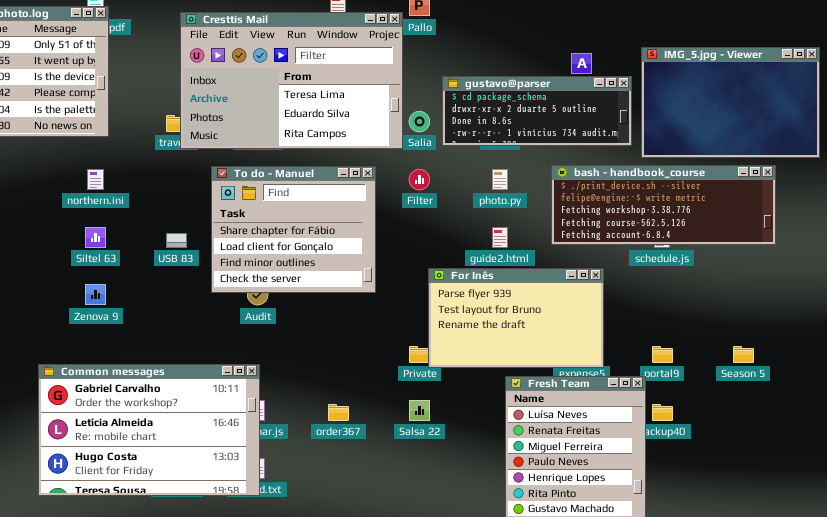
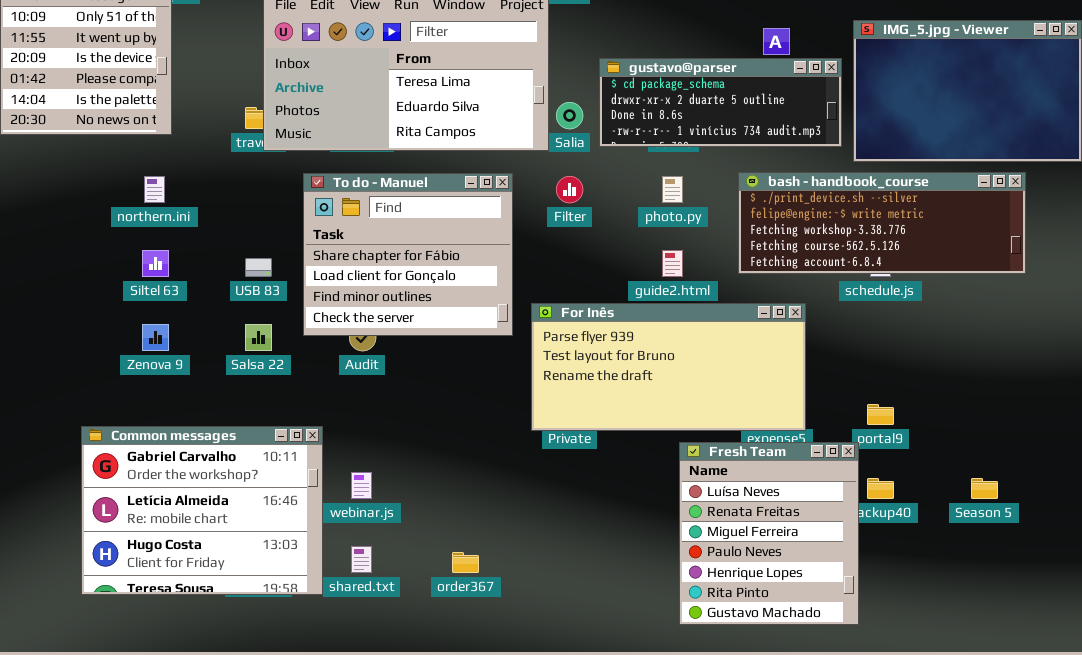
For Inês: [428,268,604,368] -> [531,303,806,431], resized
Season 5: [733,346,754,363] -> [971,478,998,499], moved
Common messages: [38,364,260,496] -> [81,426,323,595], resized
Salsa 22: [409,400,430,421] -> [245,324,272,351], moved
order367: [328,404,349,421] -> [452,552,479,573], moved

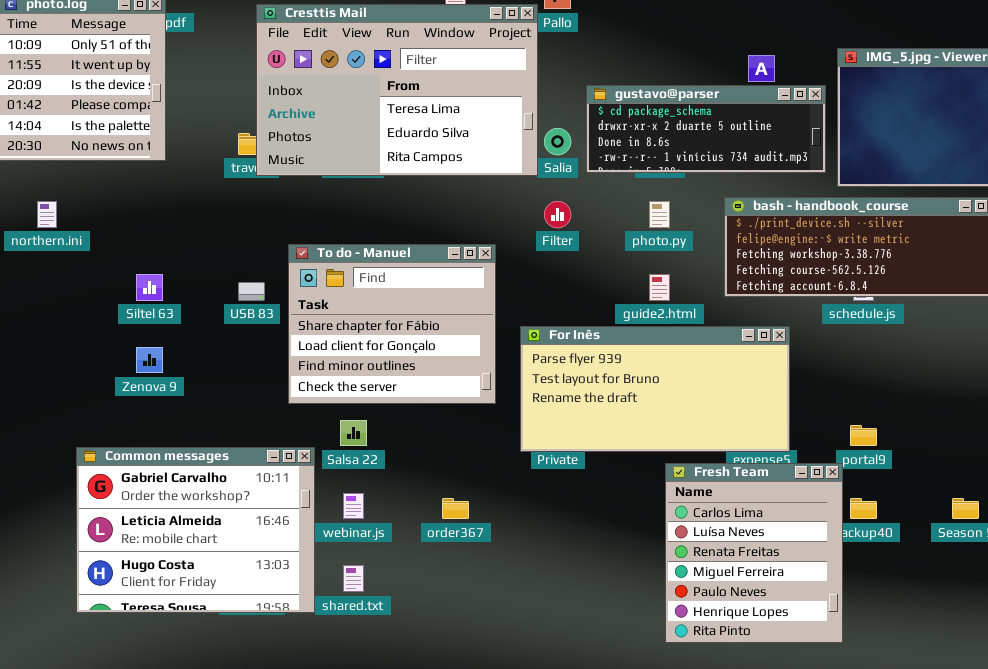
To do - Manuel: [303,173,513,336] -> [288,244,496,404], moved
northern.ini: [144,176,165,203] -> [37,201,57,228], moved
Salsa 22: [245,324,272,351] -> [340,420,367,446], moved
Fresh Team: [679,442,859,625] -> [665,463,843,643], scrolled up 1 row
order367: [452,552,479,573] -> [442,498,469,519], moved

